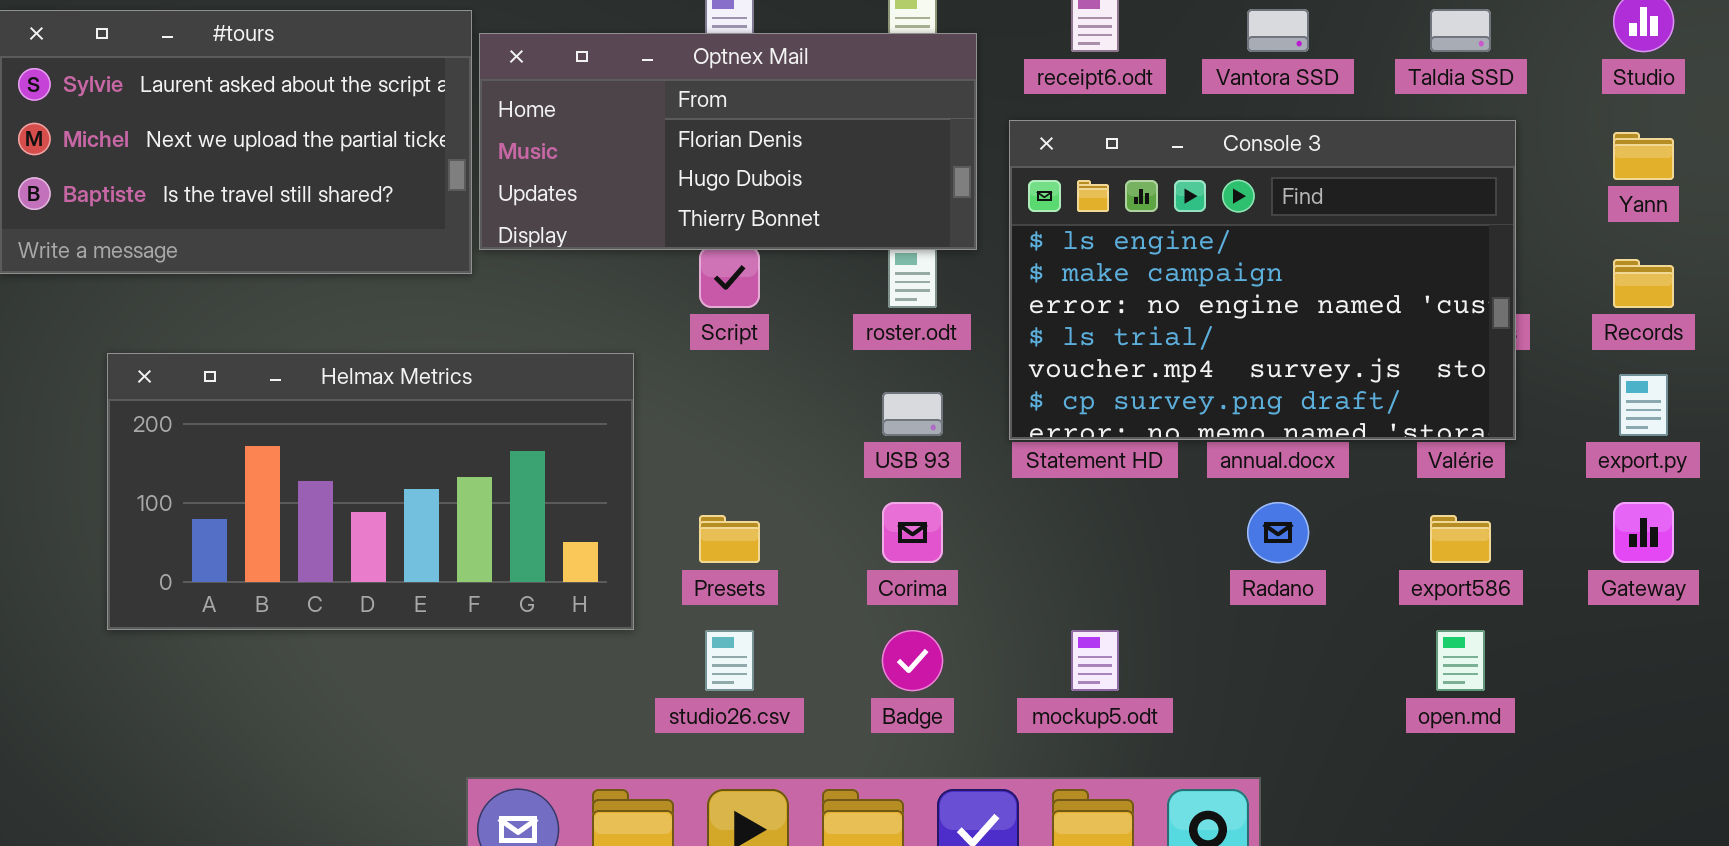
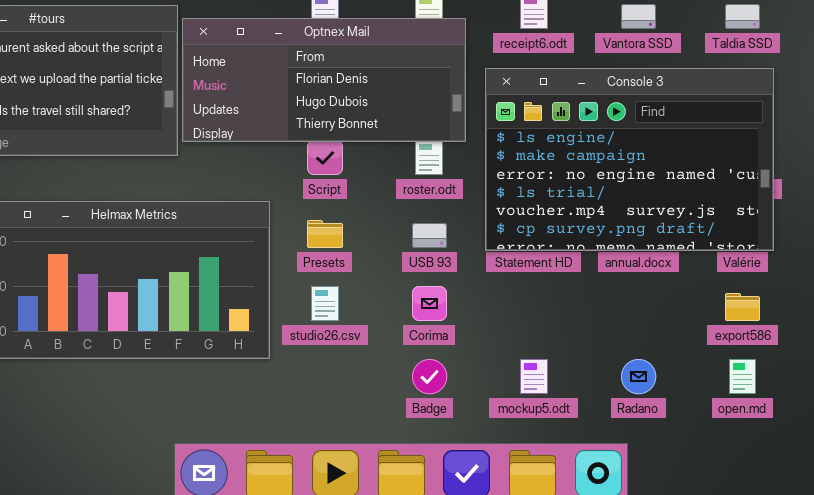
Radano: [1247,502,1309,563] -> [621,359,656,394], moved
Presets: [699,515,760,563] -> [307,220,343,248], moved
studio26.csv: [705,630,754,691] -> [311,286,339,321], moved

